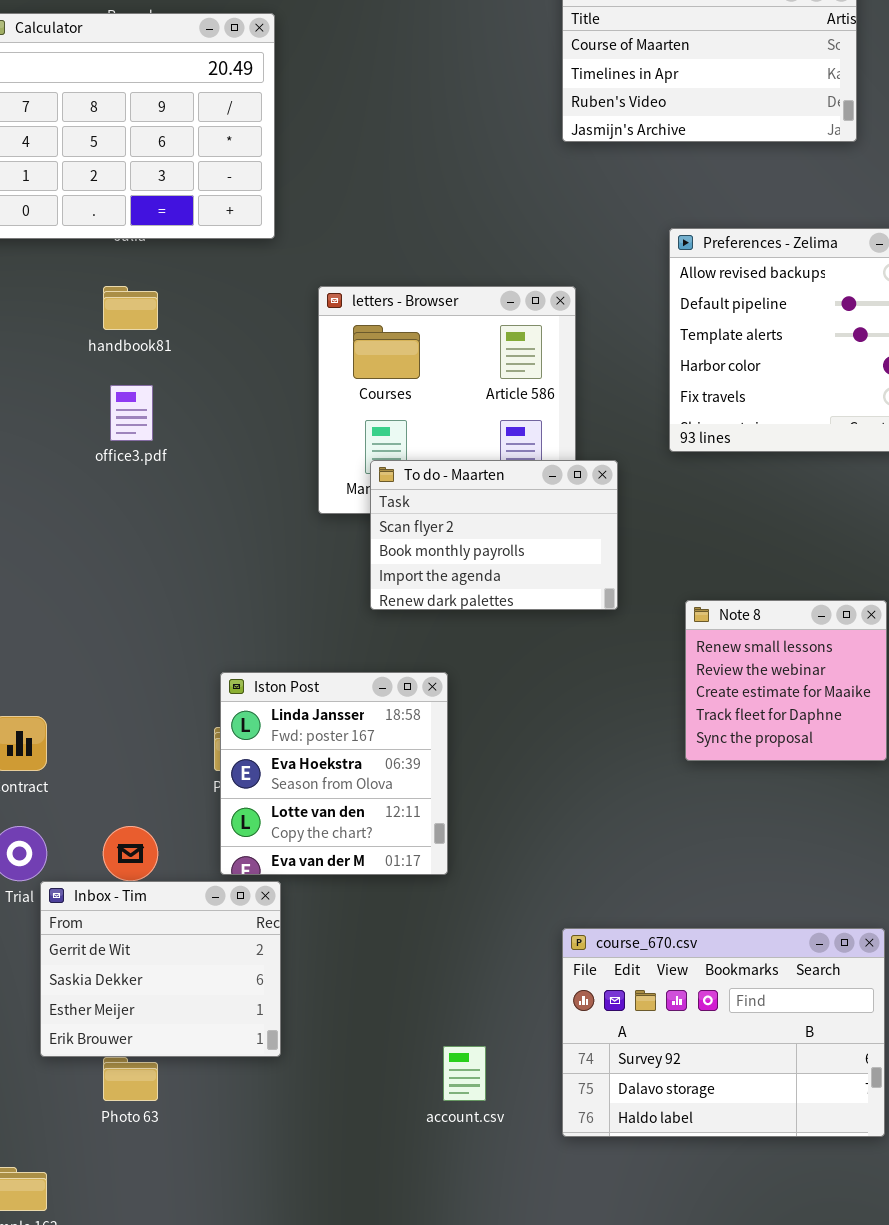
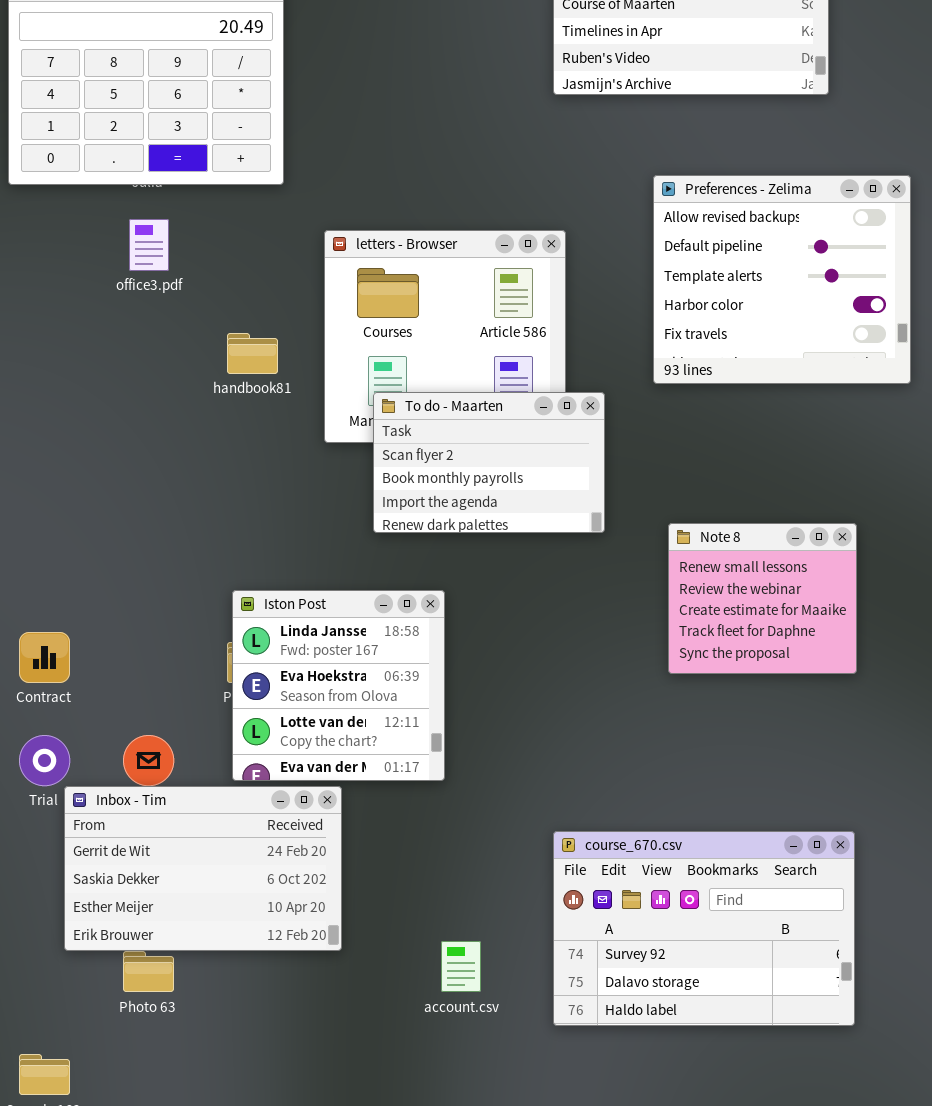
handbook81: [103,286,158,330] -> [227,333,278,374], moved
office3.pdf: [110,385,153,441] -> [129,219,169,271], moved
Inbox - Tim: [40,881,281,1057] -> [64,786,342,951], resized

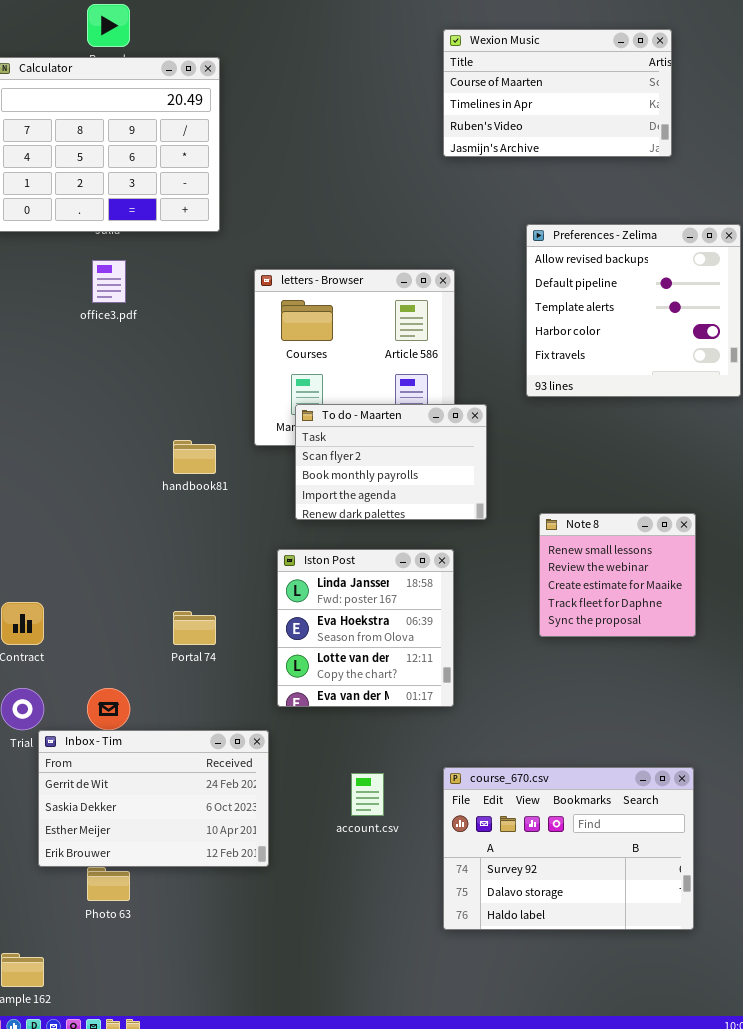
handbook81: [227,333,278,374] -> [173,440,216,474], moved
Iston Post: [232,590,445,781] -> [277,549,454,707], moved
account.csv: [441,941,481,992] -> [351,773,384,816], moved

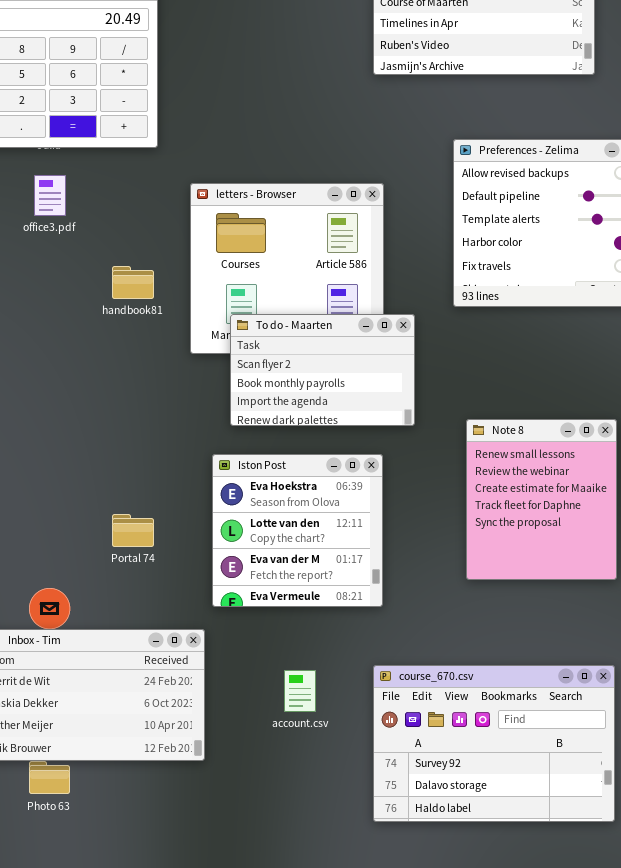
handbook81: [173,440,216,474] -> [112,266,154,299], moved
Note 8: [539,513,696,637] -> [466,419,617,580], resized
Iston Post: [277,549,454,707] -> [212,454,383,607], scrolled down 1 row

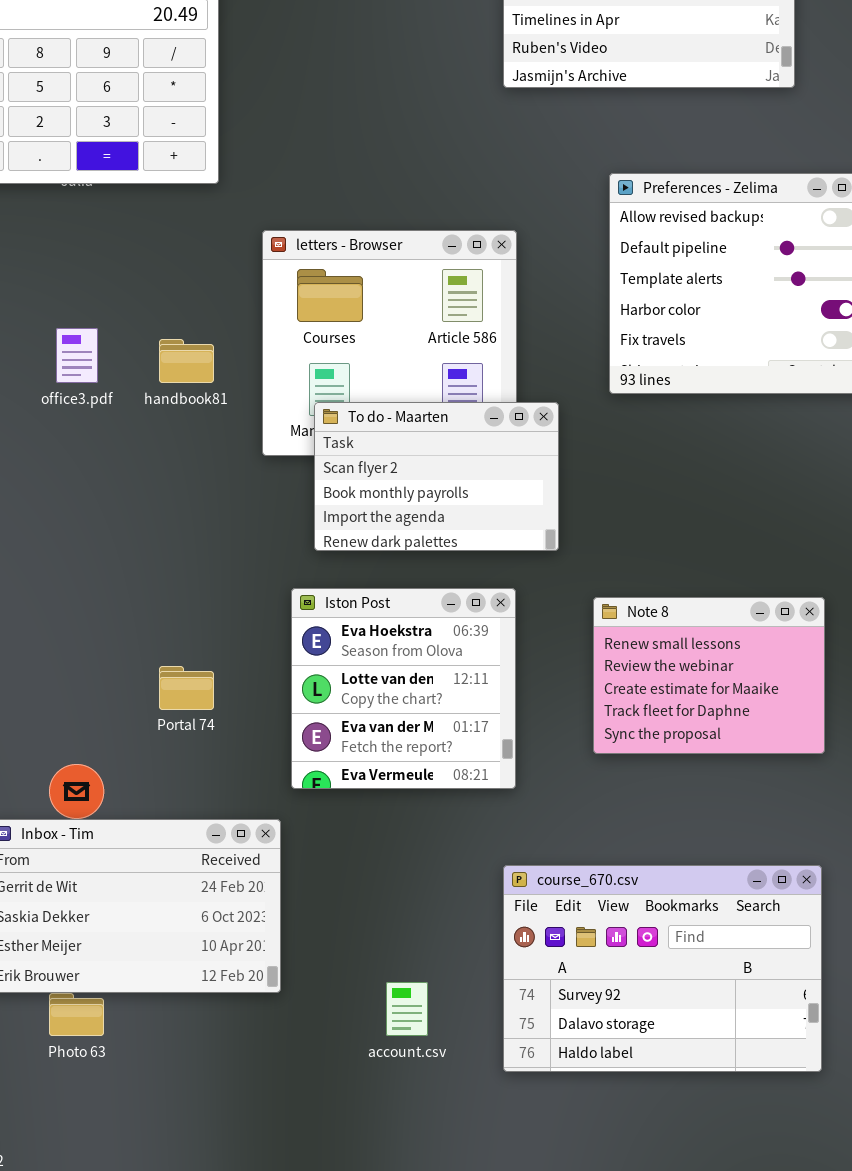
office3.pdf: [34,175,66,216] -> [56,328,98,383], moved
Note 8: [466,419,617,580] -> [593,597,825,754], resized
account.csv: [284,670,316,712] -> [386,982,428,1036], moved

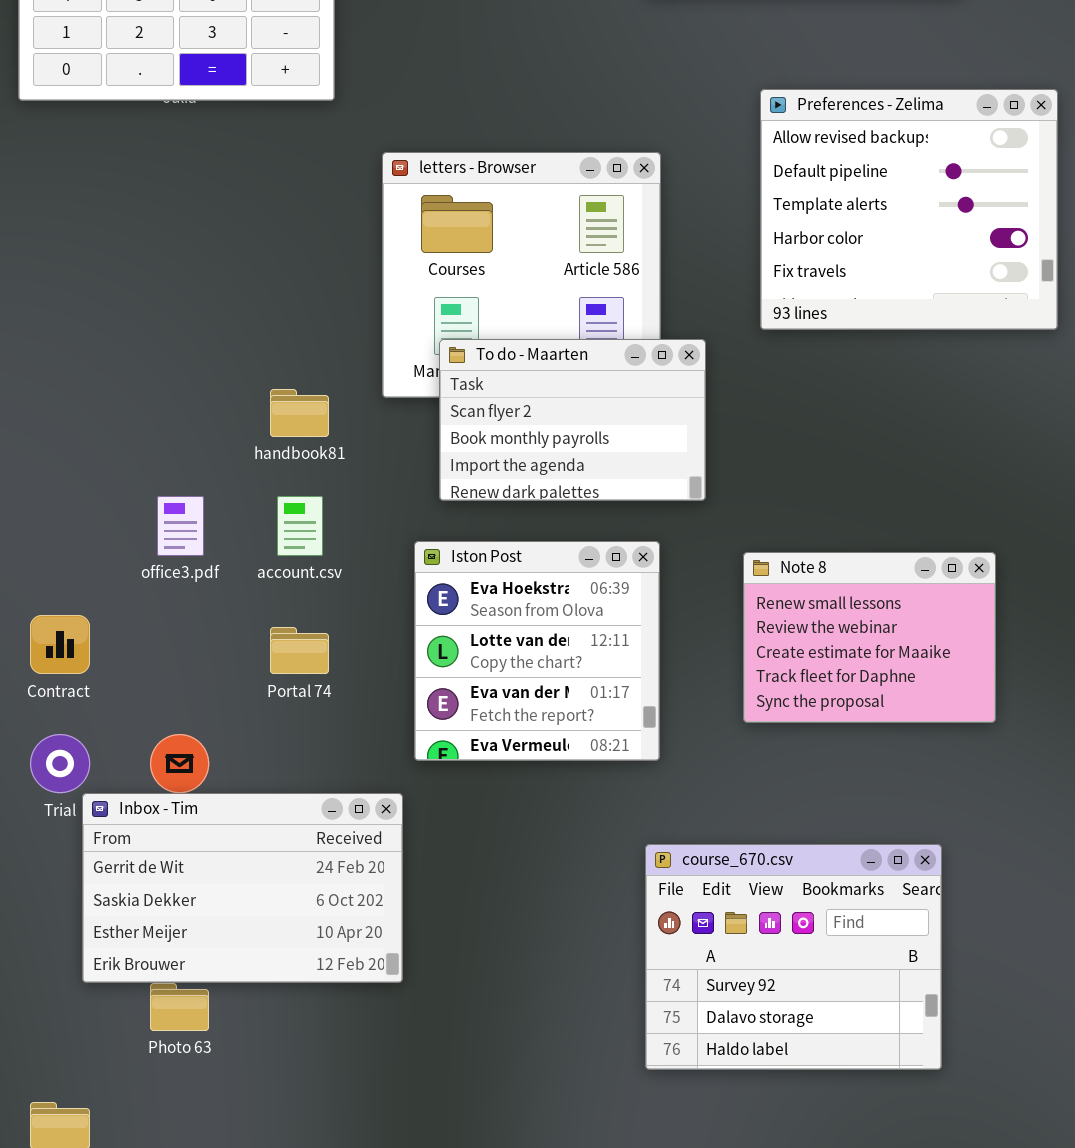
office3.pdf: [56,328,98,383] -> [157,496,204,556], moved
handbook81: [159,339,214,383] -> [270,389,329,437], moved
course_670.csv: [503,865,822,1072] -> [645,844,942,1070], resized
account.csv: [386,982,428,1036] -> [277,496,323,556], moved

